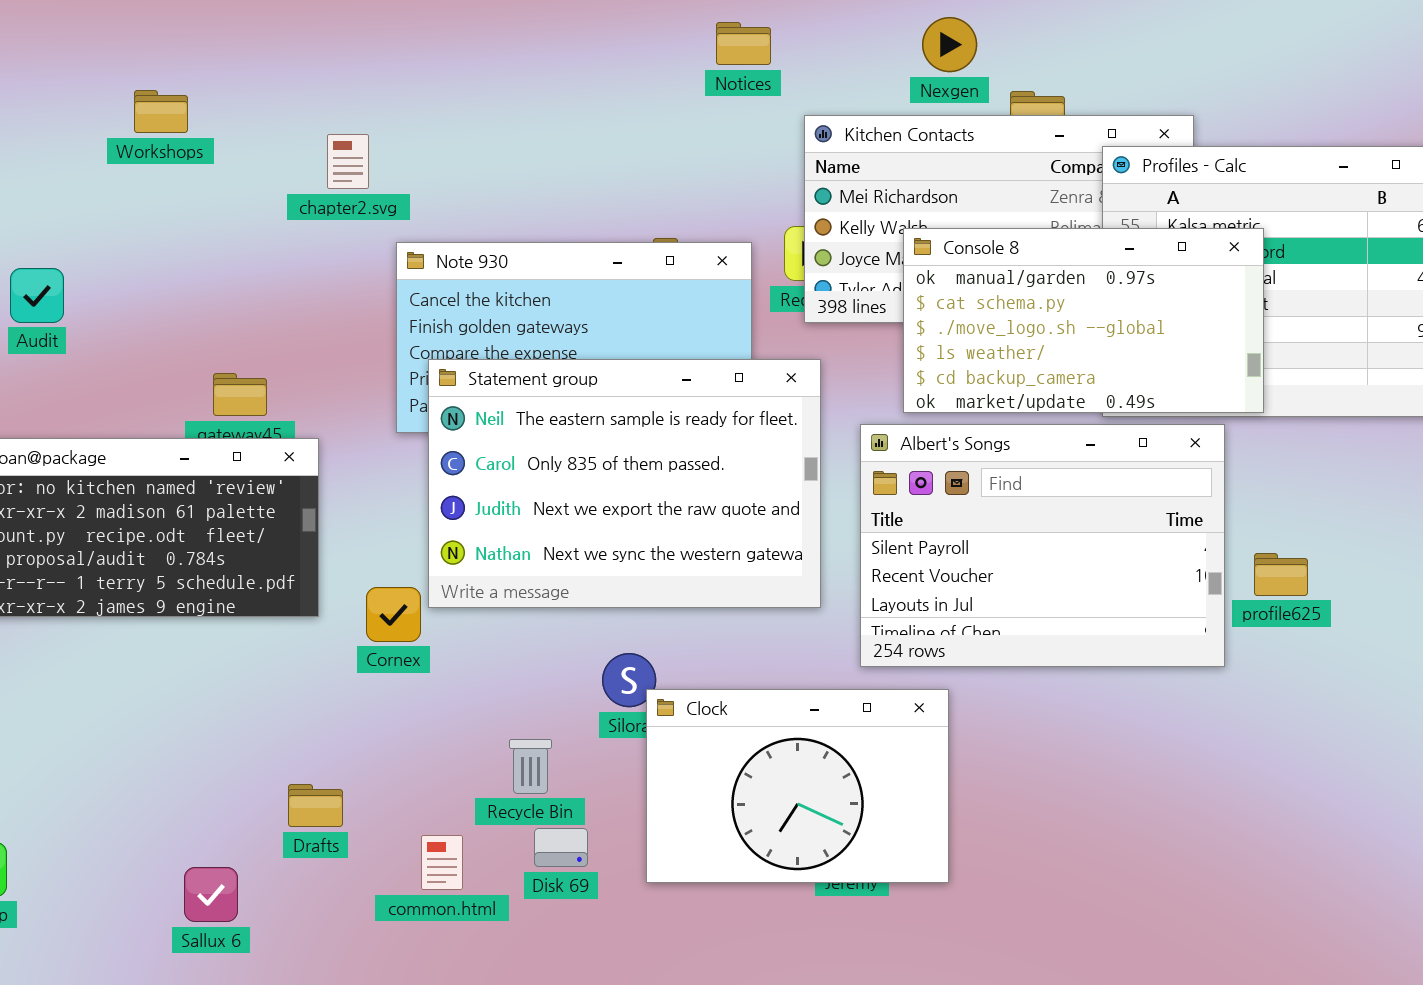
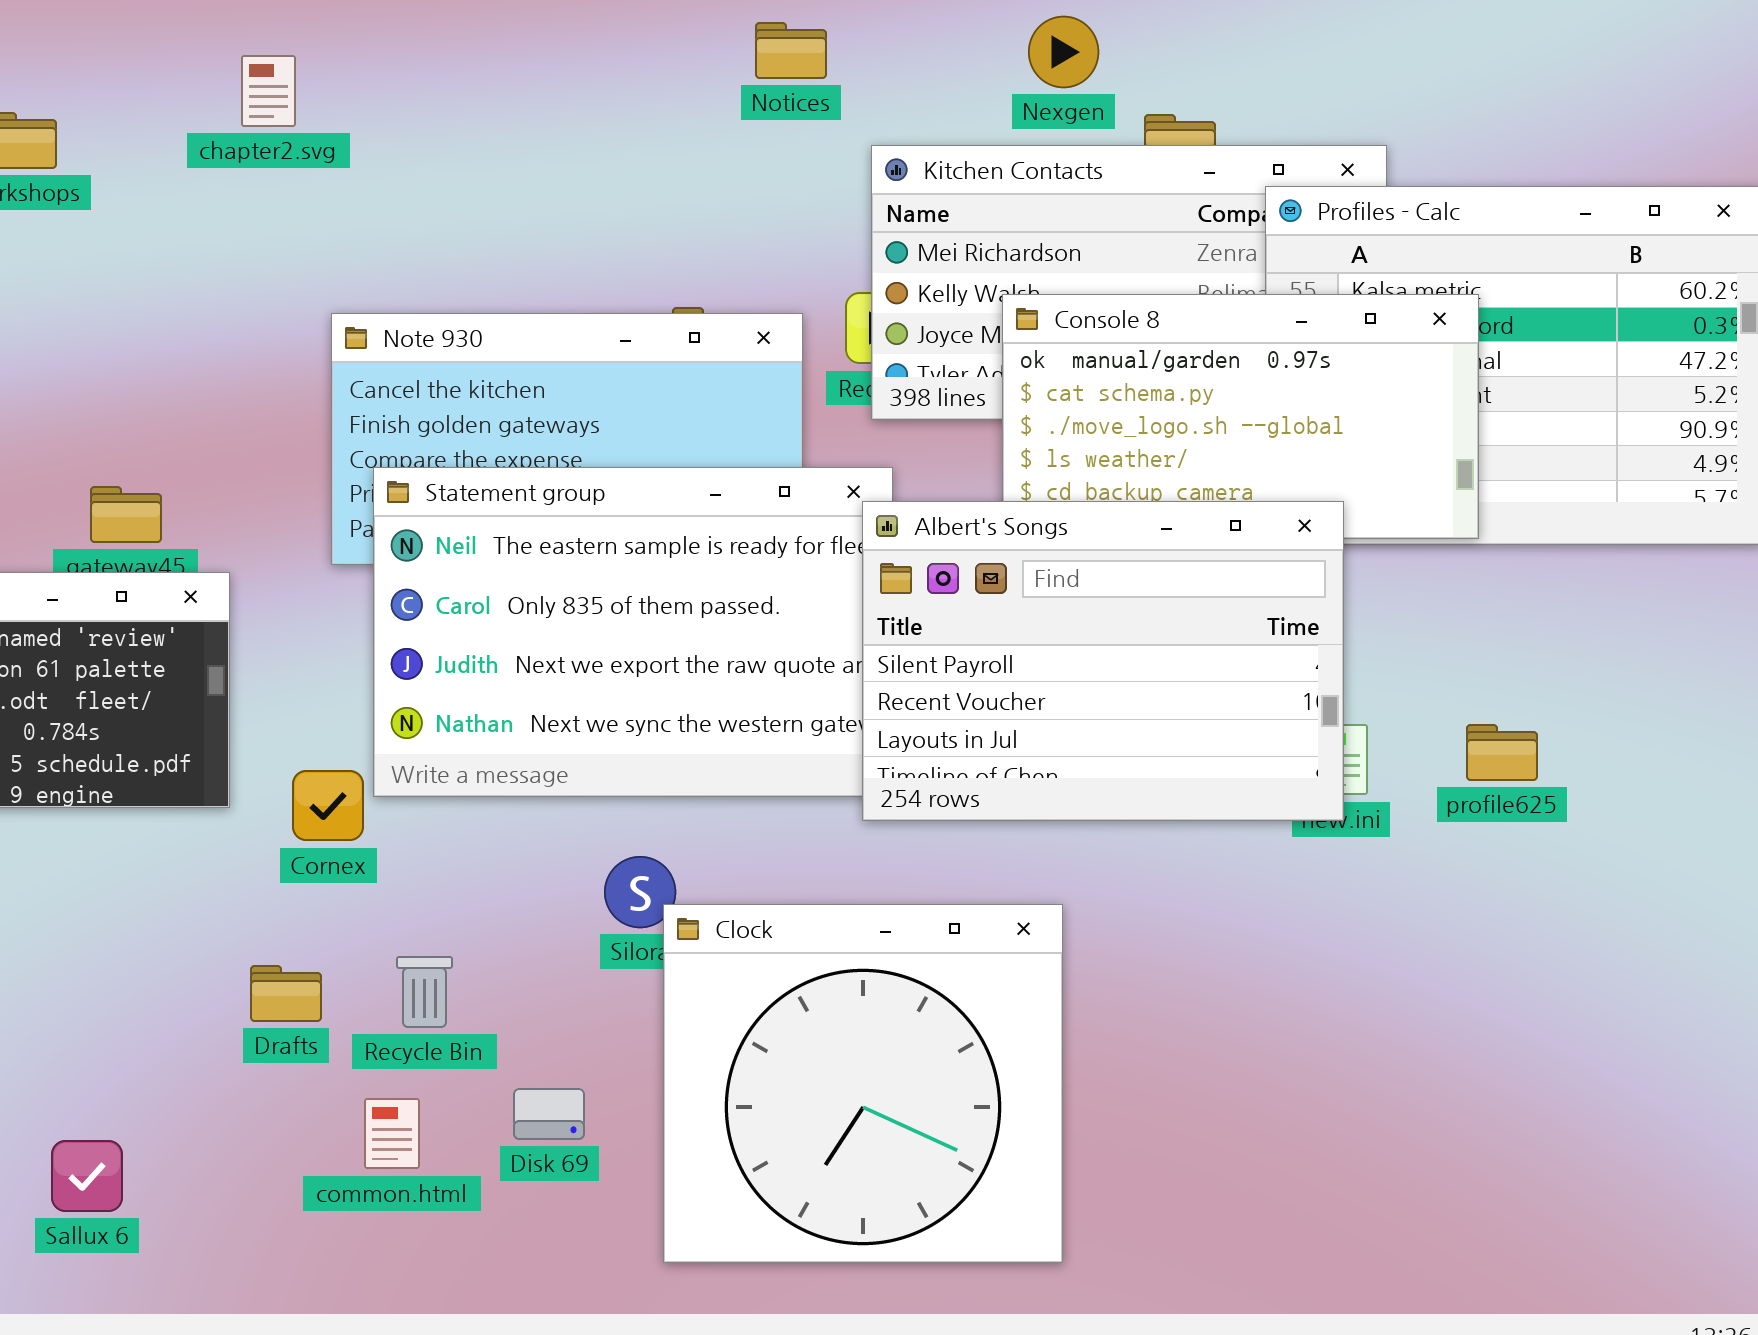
chapter2.svg: [327,134,369,189] -> [241,55,296,127], moved
Albert's Songs: [860,424,1225,667] -> [862,501,1344,821], moved
Clock: [646,689,949,883] -> [663,904,1063,1263], resized
Recycle Bin: [509,739,552,794] -> [396,956,453,1028], moved
Drafts: [288,784,343,827] -> [250,965,322,1022], moved

